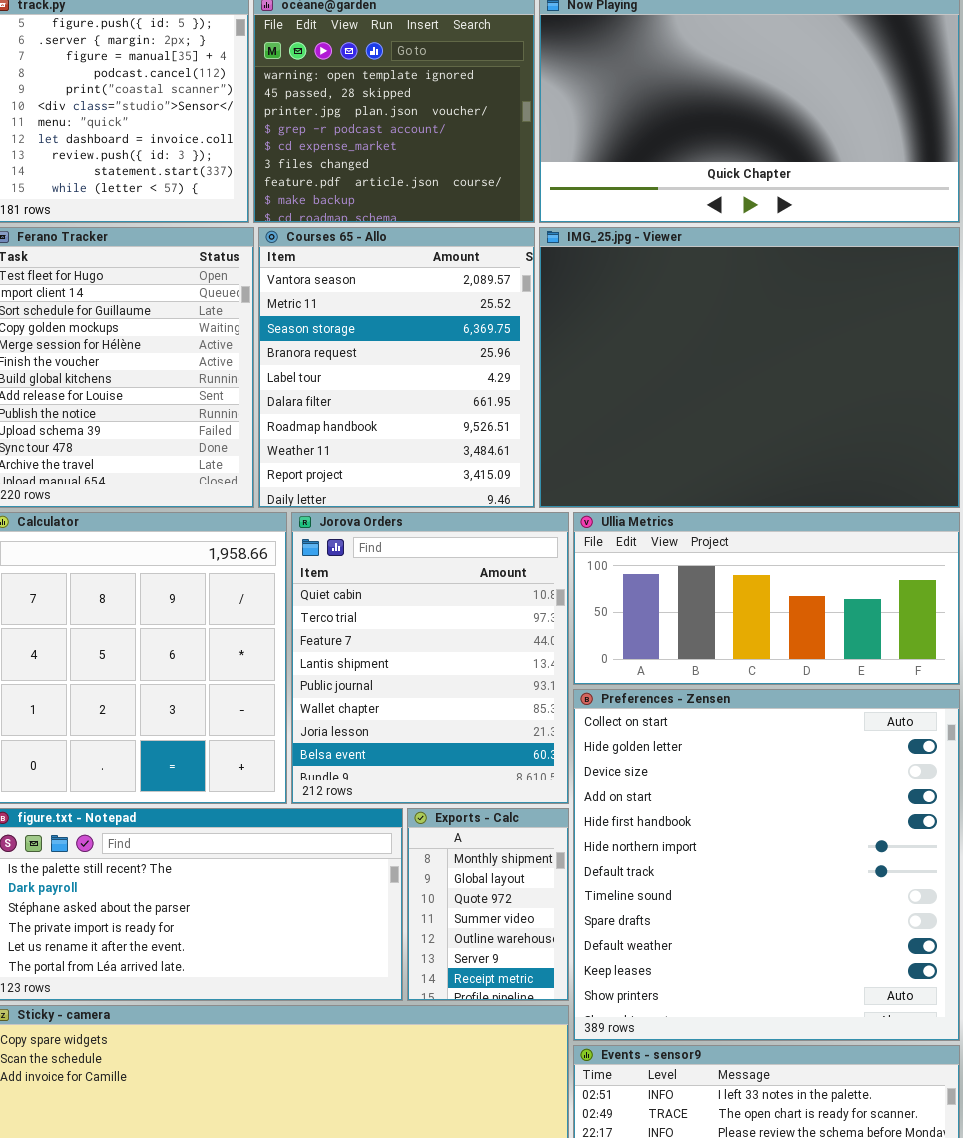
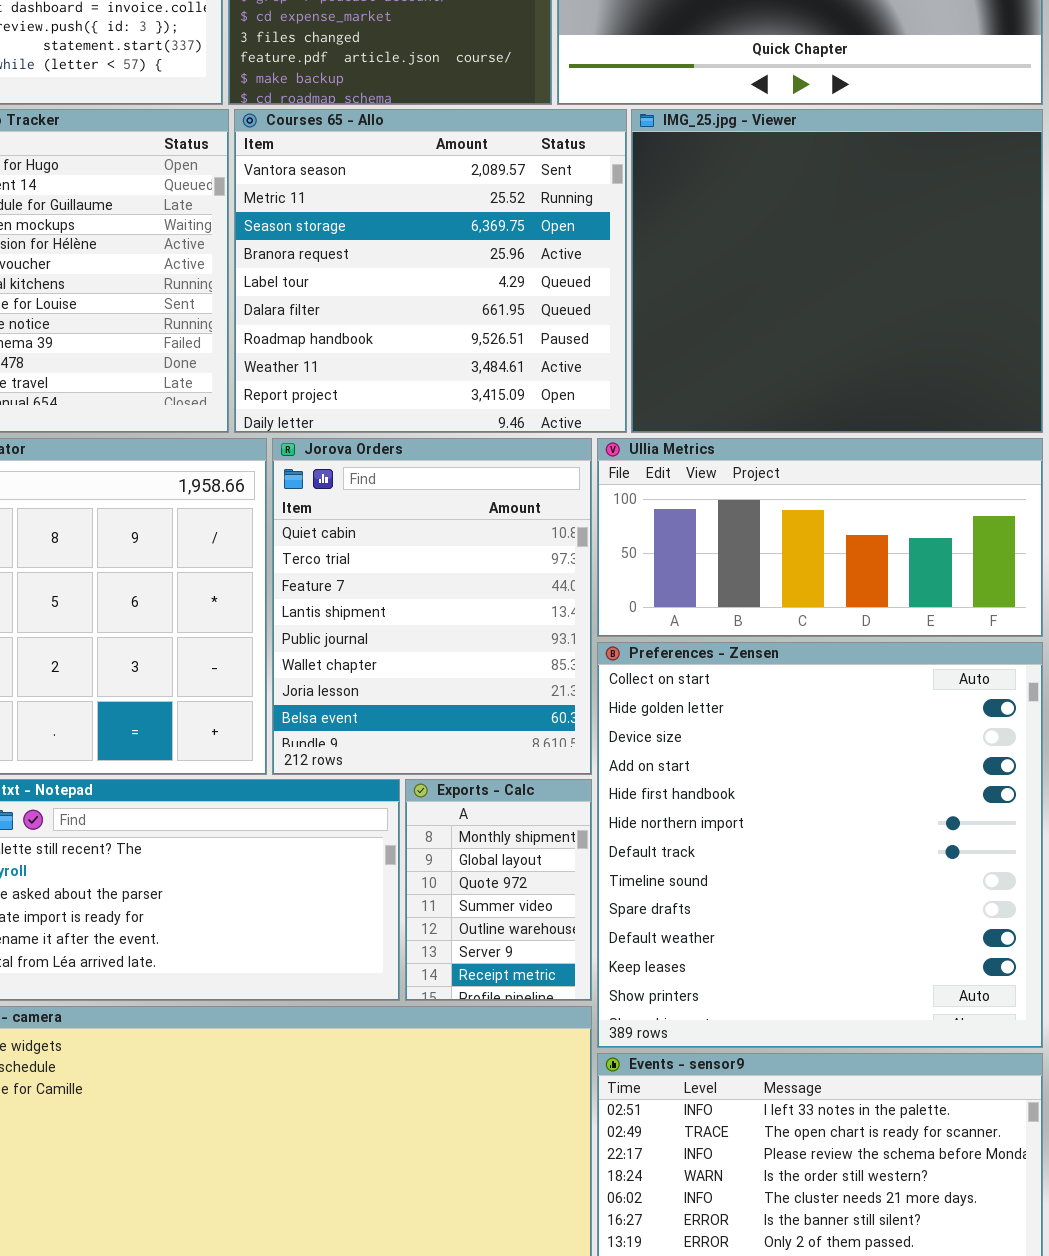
Courses 65 - Allo: [258,227,535,508] -> [234,109,627,433], resized
IMG_25.jpg - Viewer: [539,227,960,508] -> [631,109,1043,433], resized

